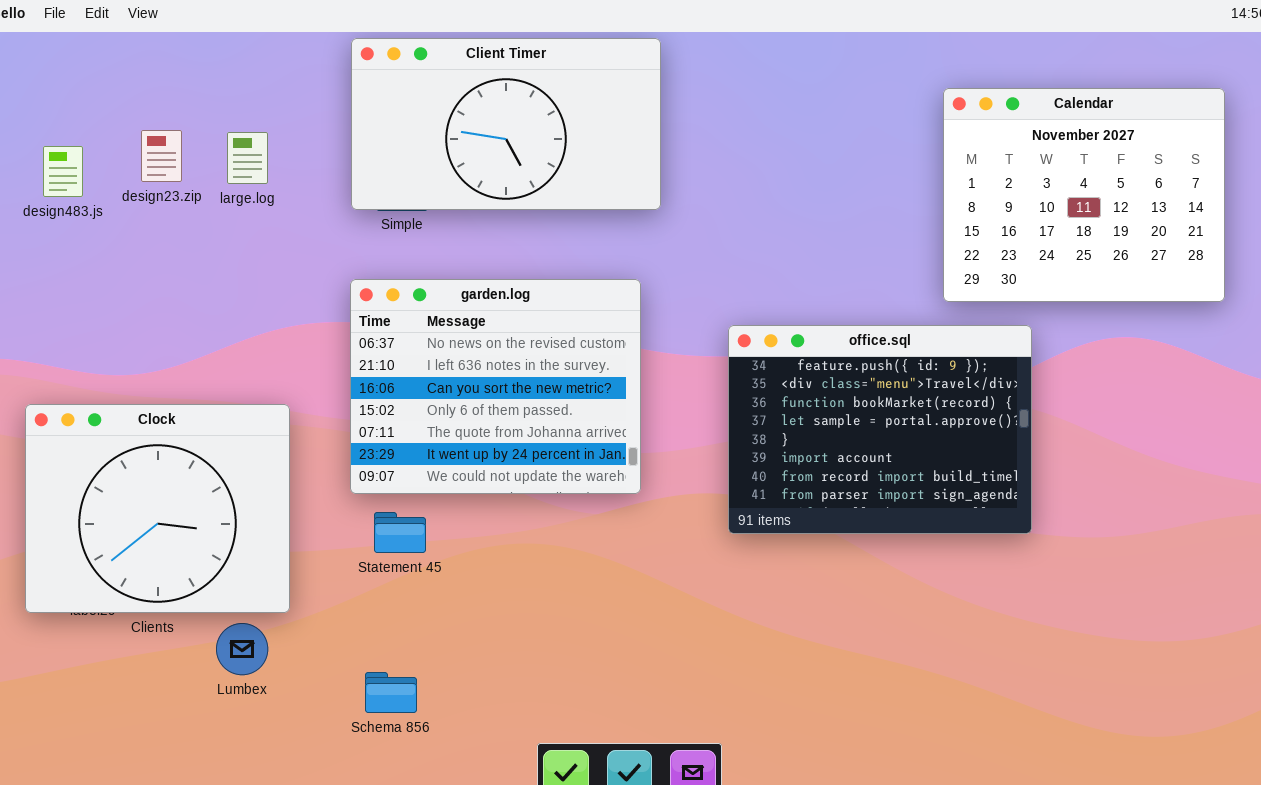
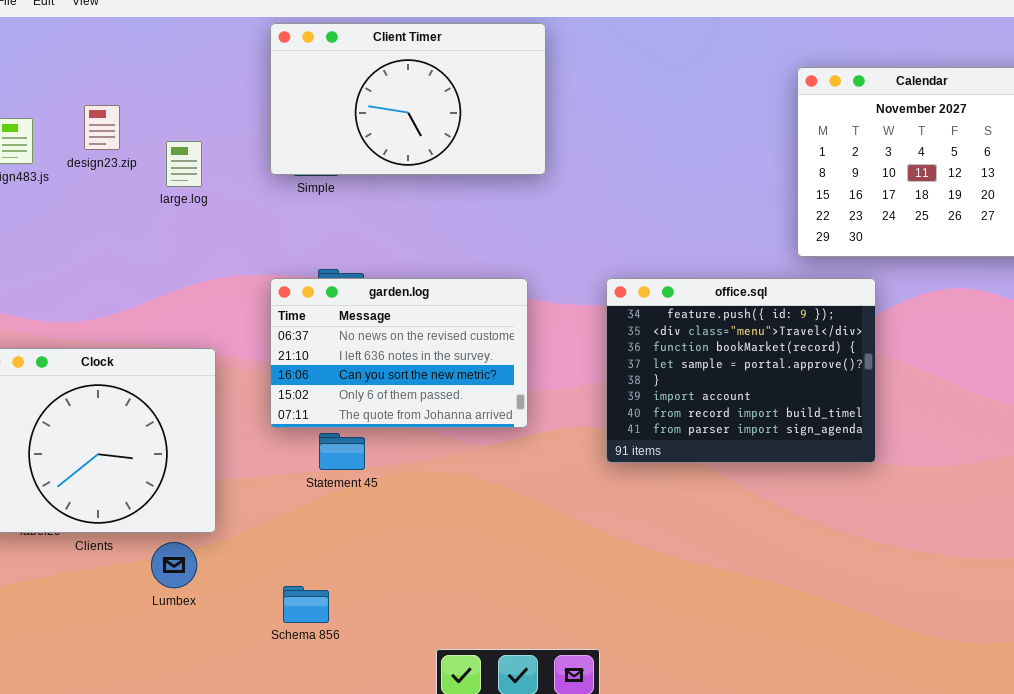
large.log: [227,132,268,184] -> [166,141,202,187], moved
garden.log: [350,279,641,494] -> [270,278,528,428], resized
Statement 45: [374,512,426,553] -> [319,433,365,470], moved

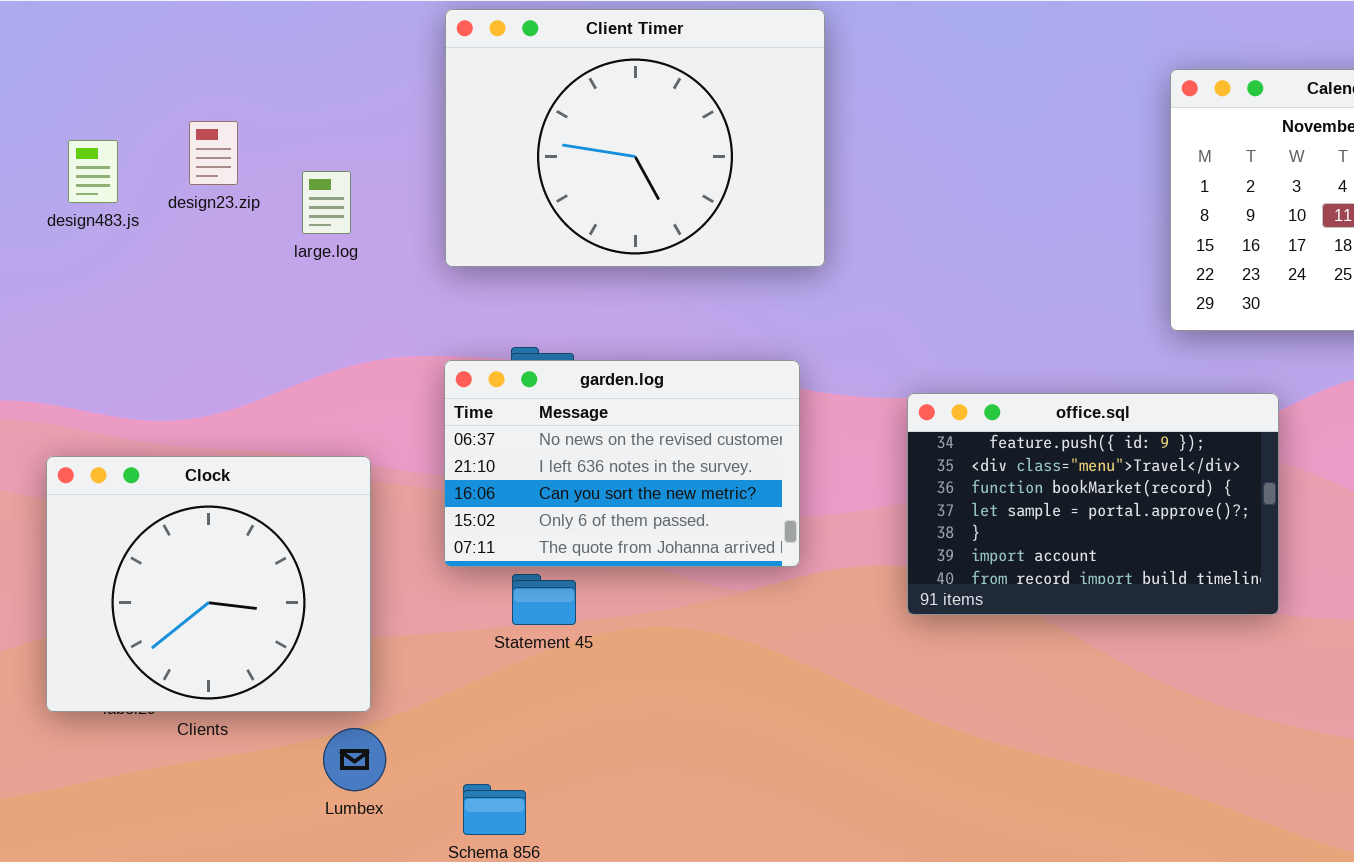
Client Timer: [270,23,546,175] -> [445,9,825,267], resized
office.sql: [606,278,876,463] -> [907,393,1279,615], resized
Lumbex: [151,542,197,588] -> [323,728,386,791], moved

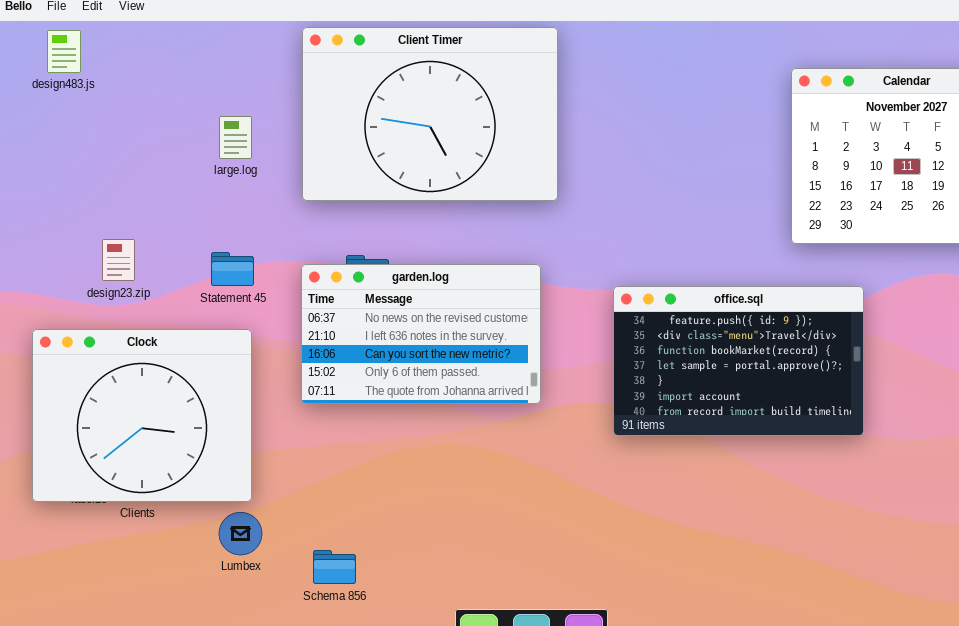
design23.zip: [189,121,238,185] -> [102,239,135,281], moved
design483.js: [68,140,118,203] -> [47,30,81,73], moved
large.log: [302,171,351,234] -> [219,116,252,159], moved
Statement 45: [512,574,576,625] -> [211,252,254,286], moved

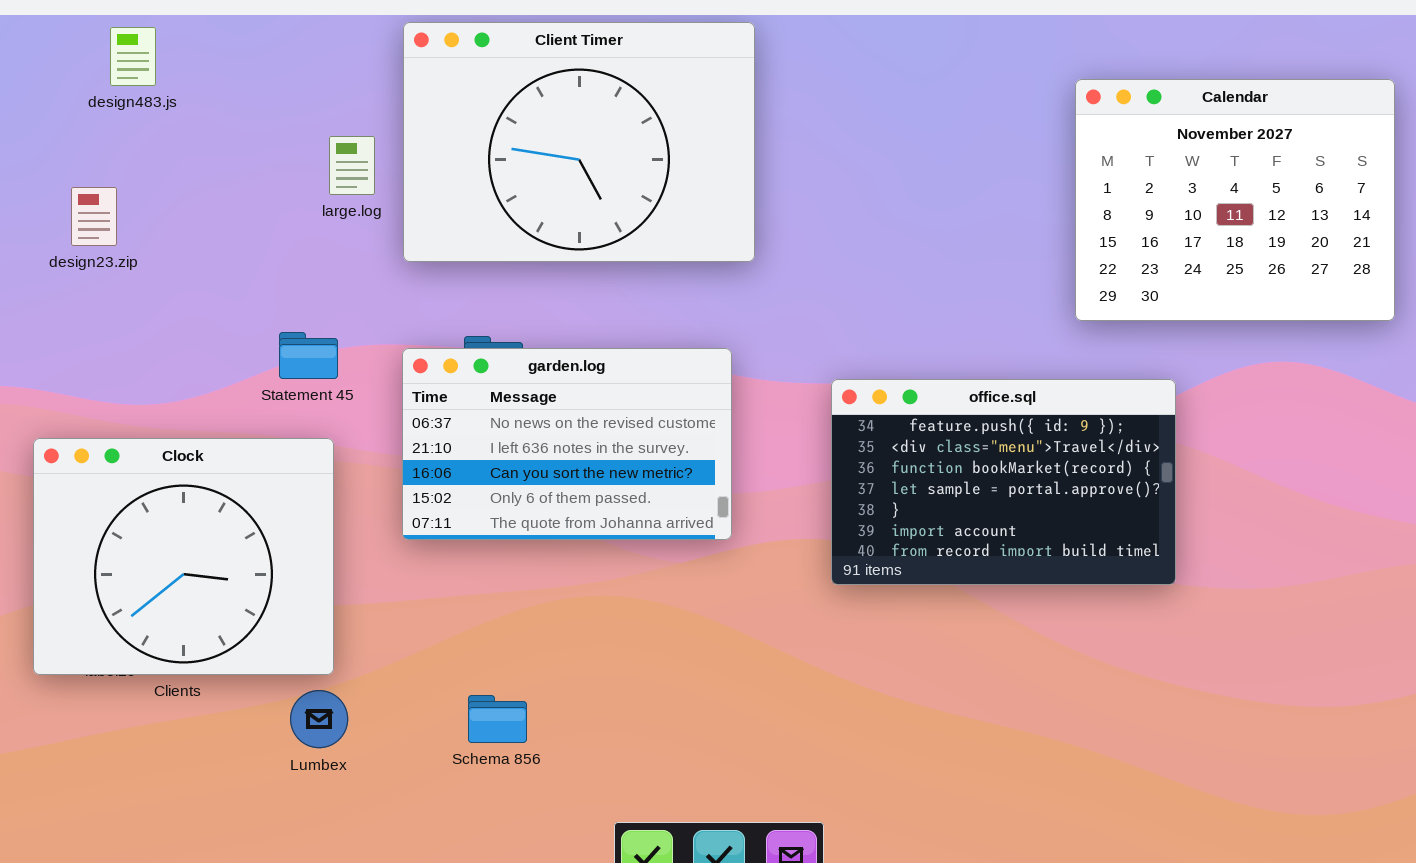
design483.js: [47,30,81,73] -> [110,27,156,86], moved
large.log: [219,116,252,159] -> [329,136,375,195], moved
design23.zip: [102,239,135,281] -> [71,187,117,246], moved
Schema 856: [313,550,356,584] -> [468,695,527,743], moved

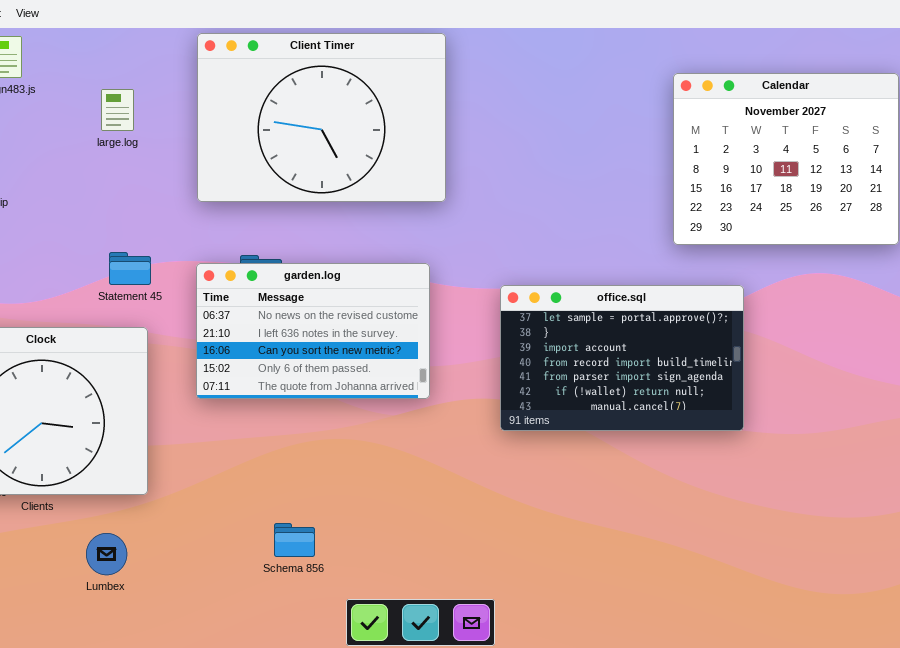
large.log: [329,136,375,195] -> [101,89,134,131], moved
office.sql: [831,379,1176,585] -> [500,285,744,431], scrolled down 3 rows
Lumbex: [290,690,348,748] -> [86,533,127,575], moved
Schema 856: [468,695,527,743] -> [274,523,315,557], moved

